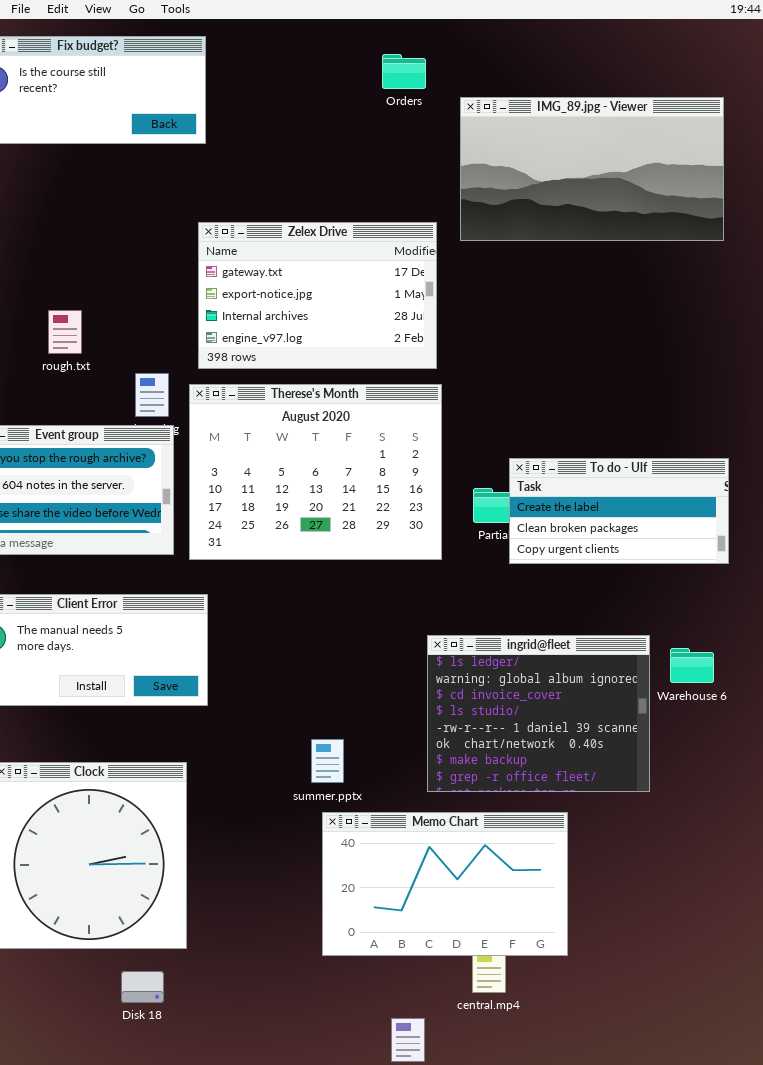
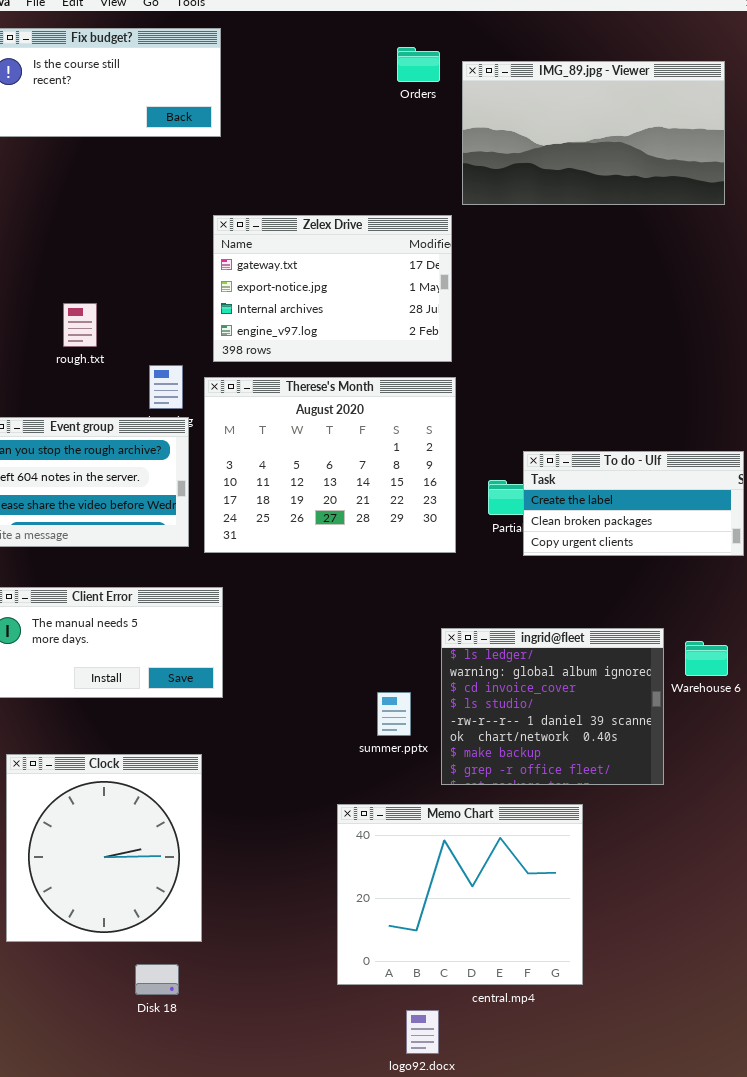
IMG_89.jpg - Viewer: [460,97,724,241] -> [462,61,725,205], moved
summer.pptx: [311,739,344,783] -> [377,692,411,736], moved
Memo Chart: [322,812,568,956] -> [337,804,583,985], resized

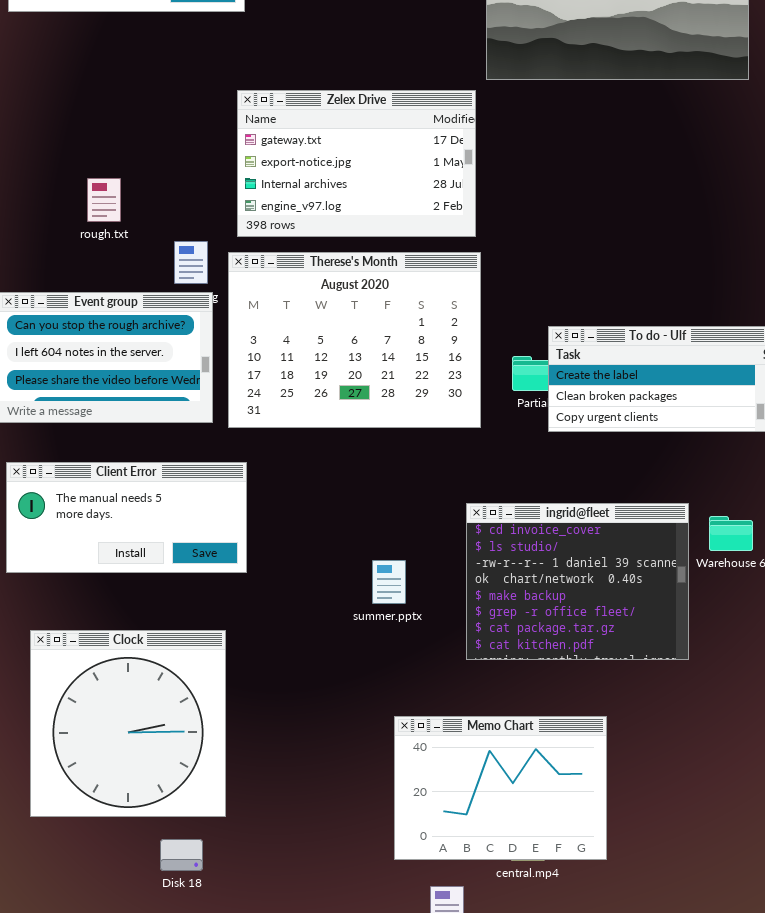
ingrid@fleet: [441,628,664,785] -> [466,503,689,660], scrolled down 2 rows
summer.pptx: [377,692,411,736] -> [372,560,406,604], moved
Memo Chart: [337,804,583,985] -> [394,716,607,860], resized

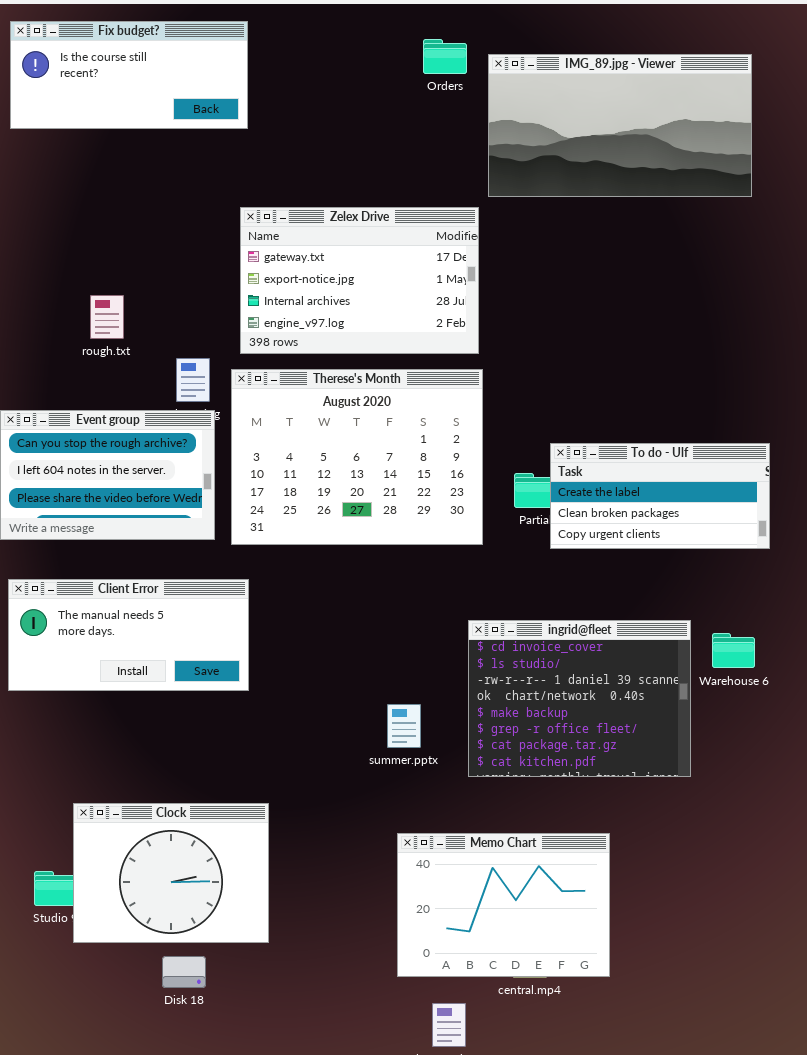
summer.pptx: [372,560,406,604] -> [387,704,421,748], moved
Clock: [30,630,226,817] -> [73,803,269,943], moved, resized

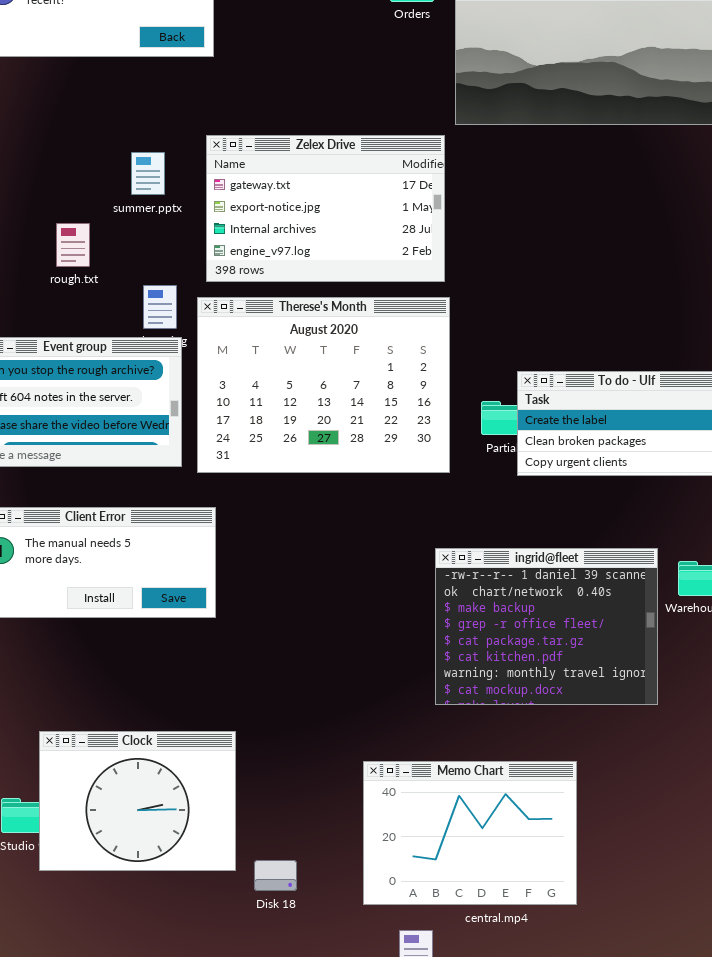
ingrid@fleet: [468,620,691,777] -> [435,548,658,705], scrolled down 2 rows
summer.pptx: [387,704,421,748] -> [131,152,165,195], moved
Disk 18: [162,956,206,988] -> [254,860,297,891], moved

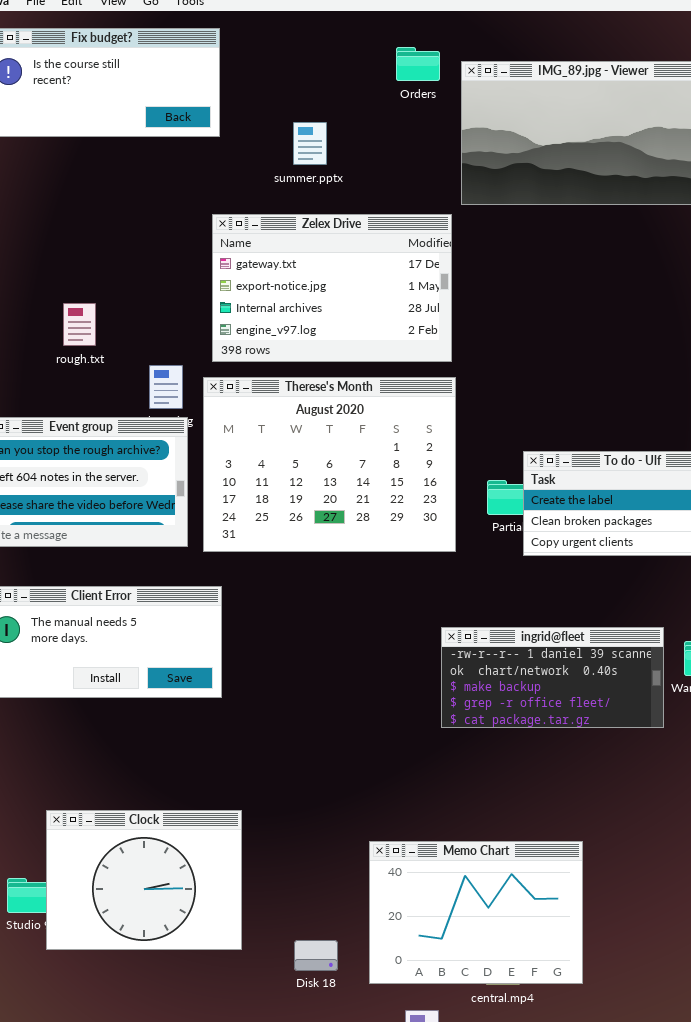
summer.pptx: [131,152,165,195] -> [293,122,327,165], moved
ingrid@fleet: [435,548,658,705] -> [441,627,664,728], resized
Disk 18: [254,860,297,891] -> [294,940,338,971], moved

